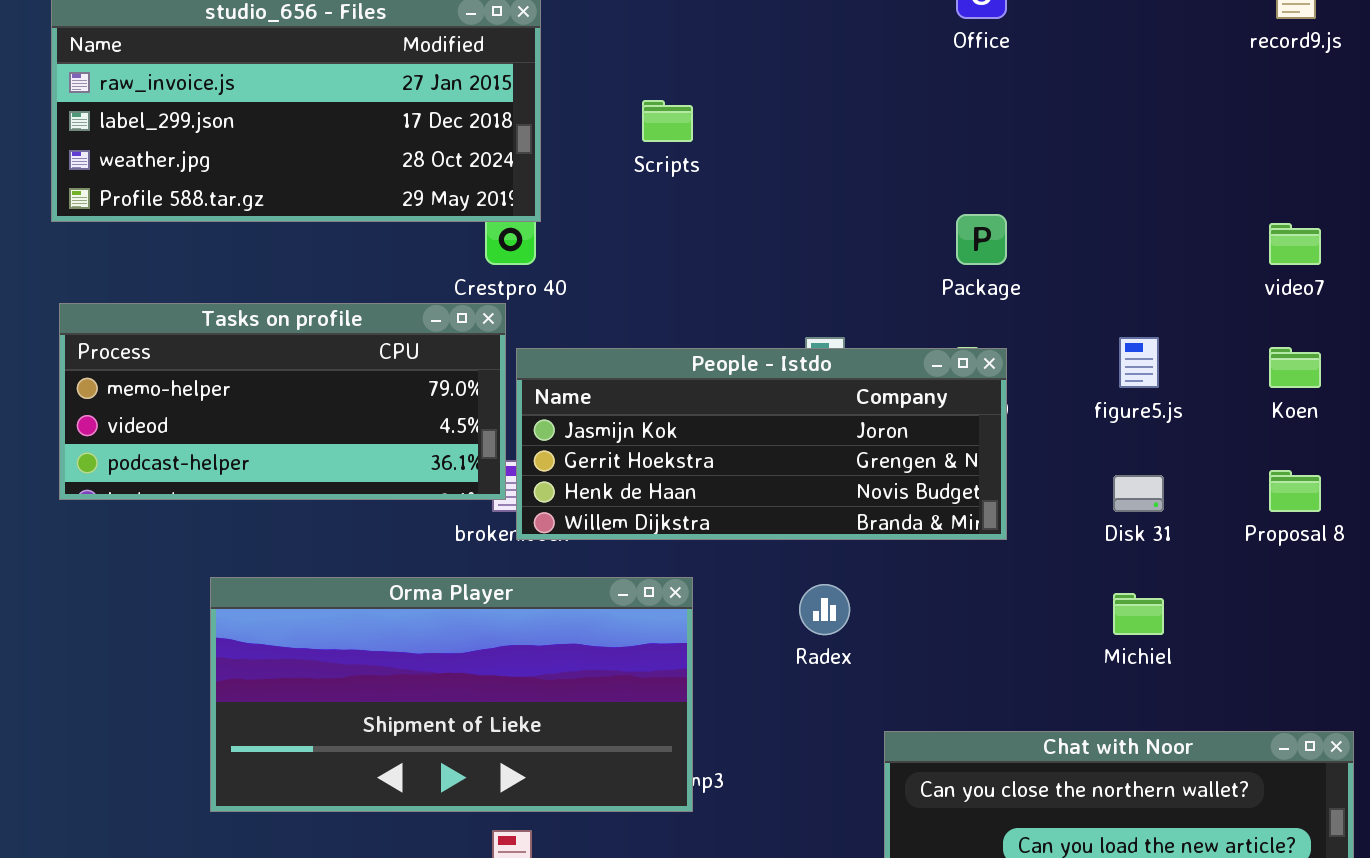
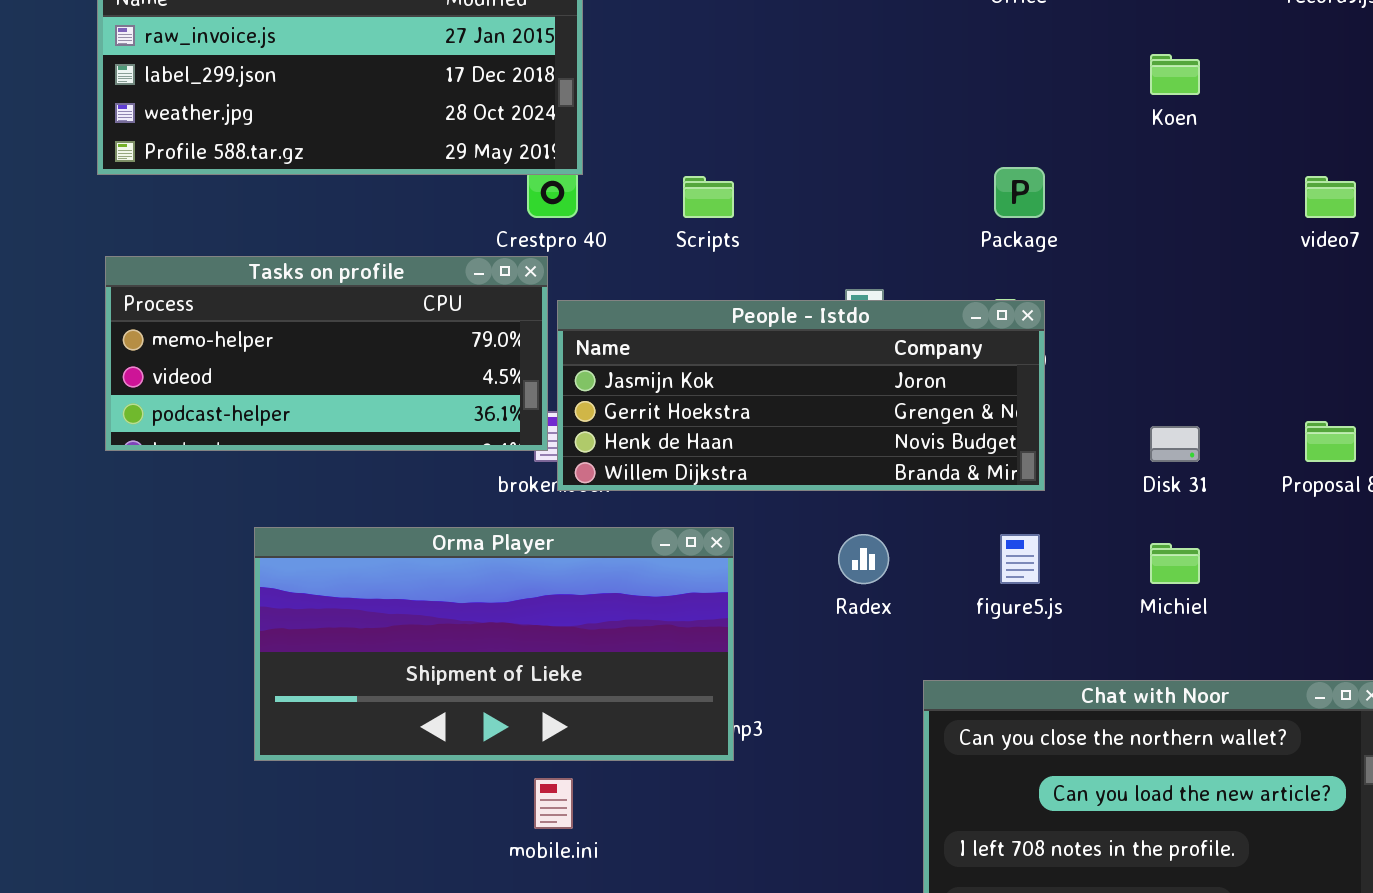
Scripts: [642,100,693,142] -> [683,176,734,218], moved
figure5.js: [1119,337,1159,388] -> [1000,534,1040,584], moved
Koen: [1269,347,1321,388] -> [1150,54,1200,95], moved

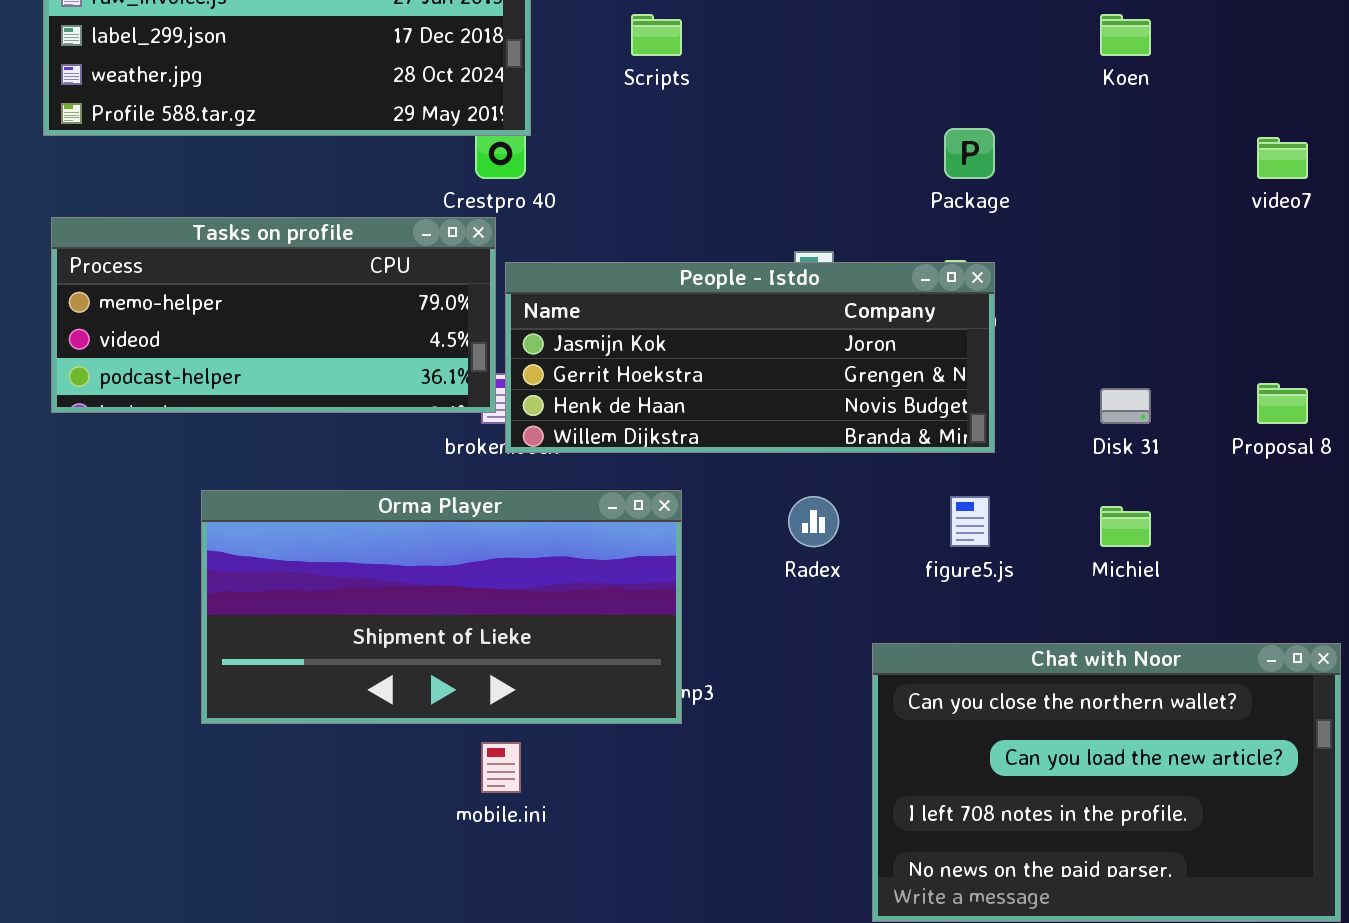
Scripts: [683,176,734,218] -> [631,14,682,56], moved

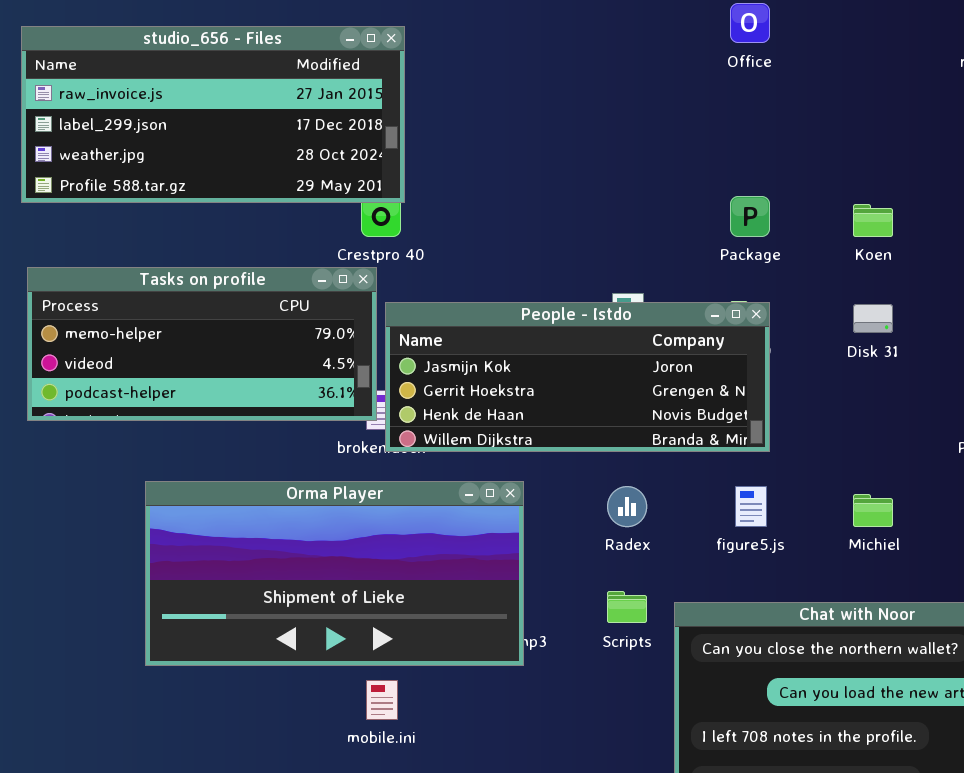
Scripts: [631,14,682,56] -> [607,591,647,623], moved
Koen: [1100,14,1151,56] -> [853,204,893,237], moved
Disk 31: [1100,388,1151,424] -> [853,304,893,333], moved

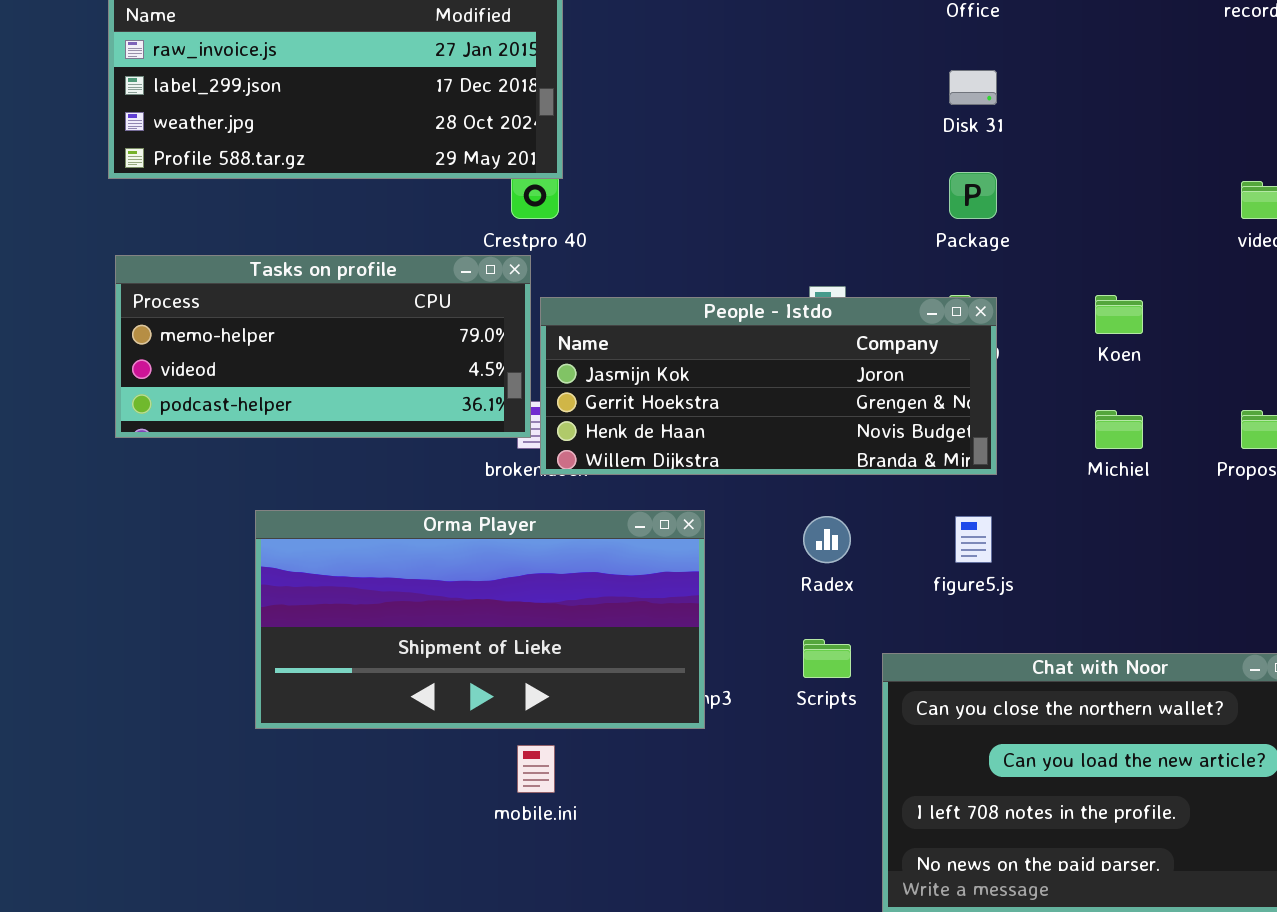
Koen: [853,204,893,237] -> [1095,295,1143,334], moved
Disk 31: [853,304,893,333] -> [949,70,997,105], moved
Michiel: [853,494,893,527] -> [1095,410,1143,449], moved

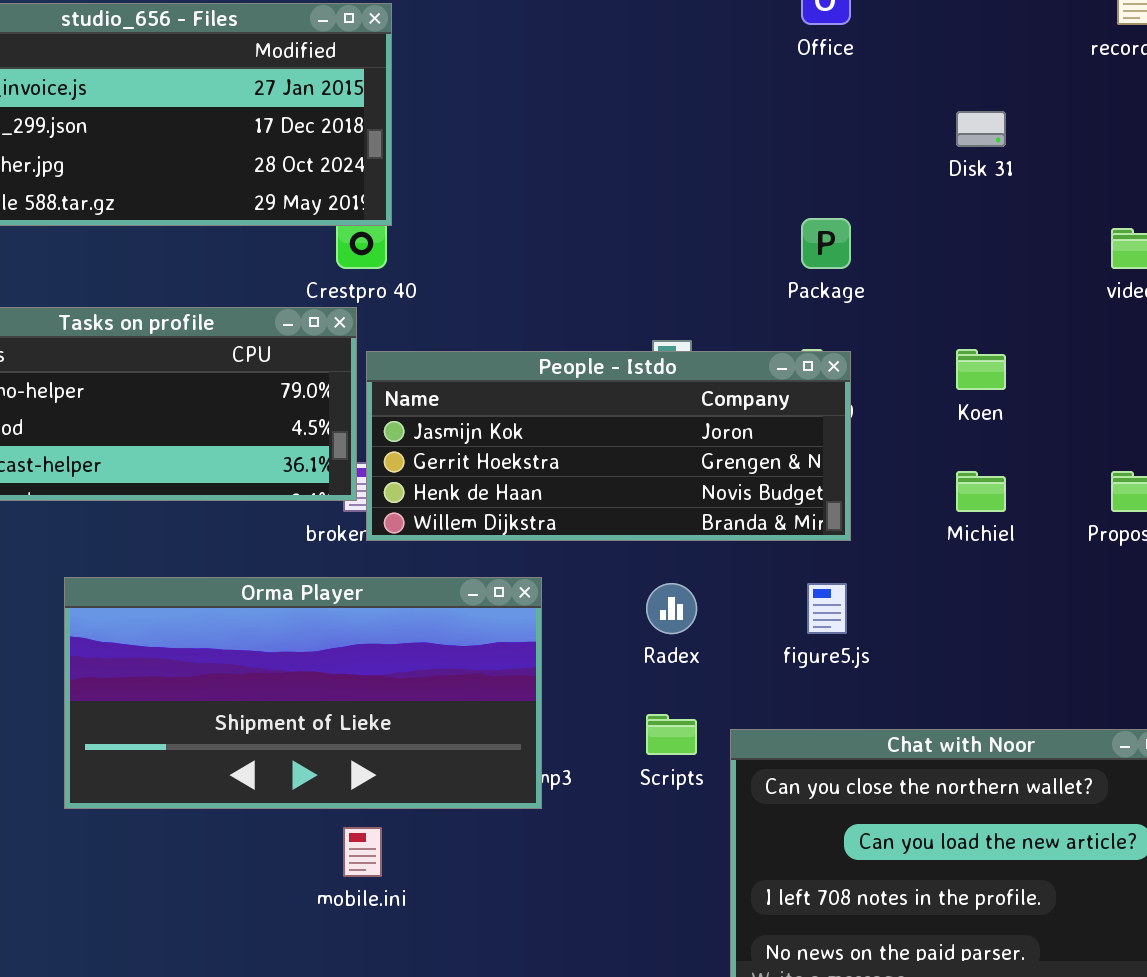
Disk 31: [949,70,997,105] -> [956,111,1006,147], moved

